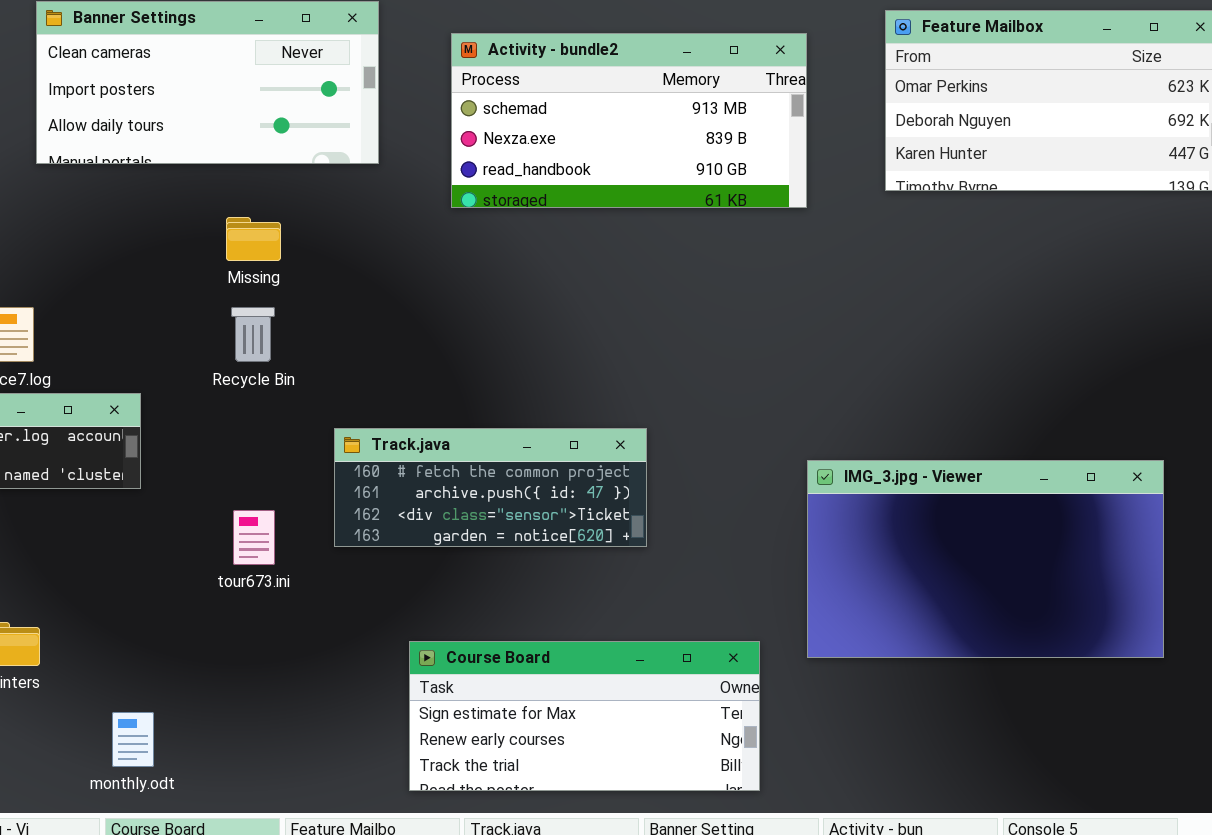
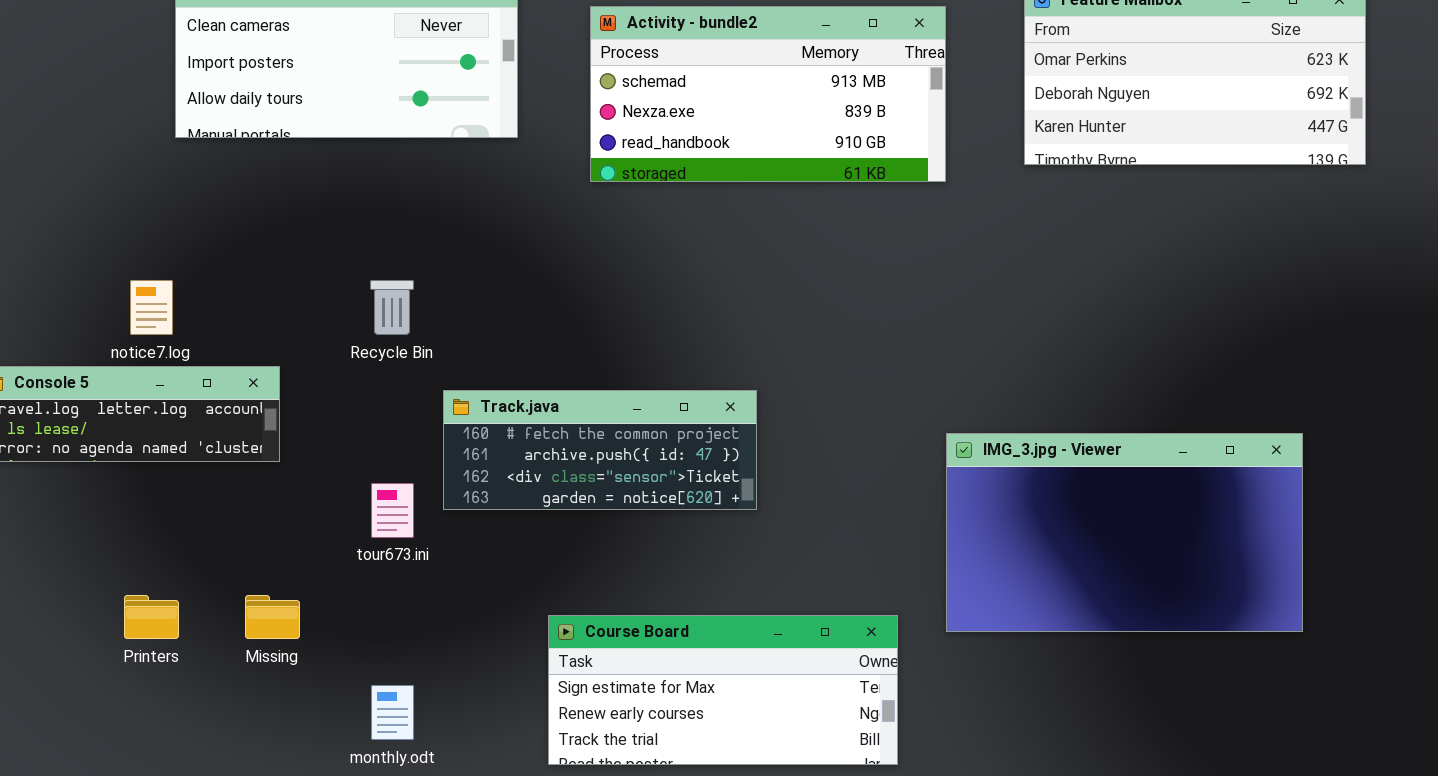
Missing: [226,217,281,261] -> [245,595,300,639], moved
Track.java: [334,428,647,547] -> [443,390,757,510], moved
monthly.odt: [112,712,154,767] -> [371,685,414,740], moved

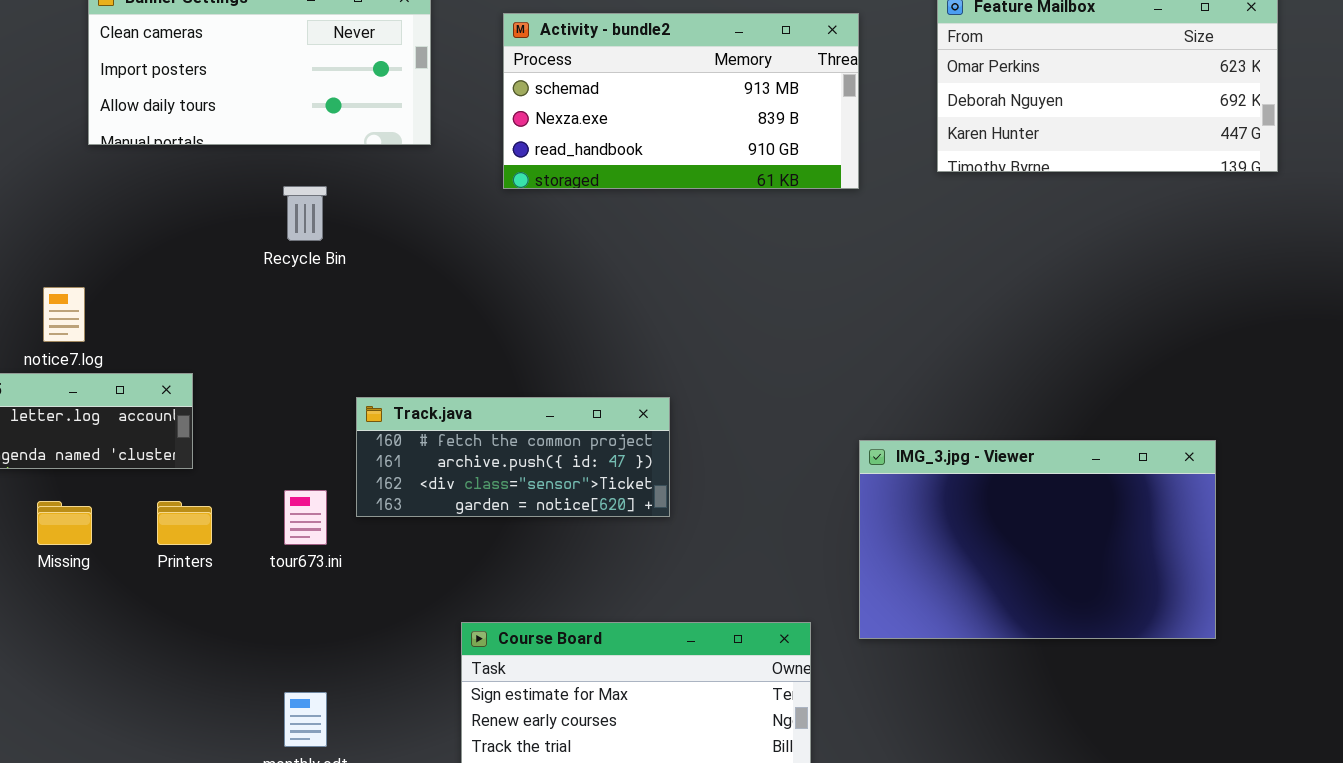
Recycle Bin: [370,280,414,335] -> [283,186,327,241], moved
Printers: [124,595,179,639] -> [157,501,212,545], moved
Missing: [245,595,300,639] -> [37,501,92,545], moved

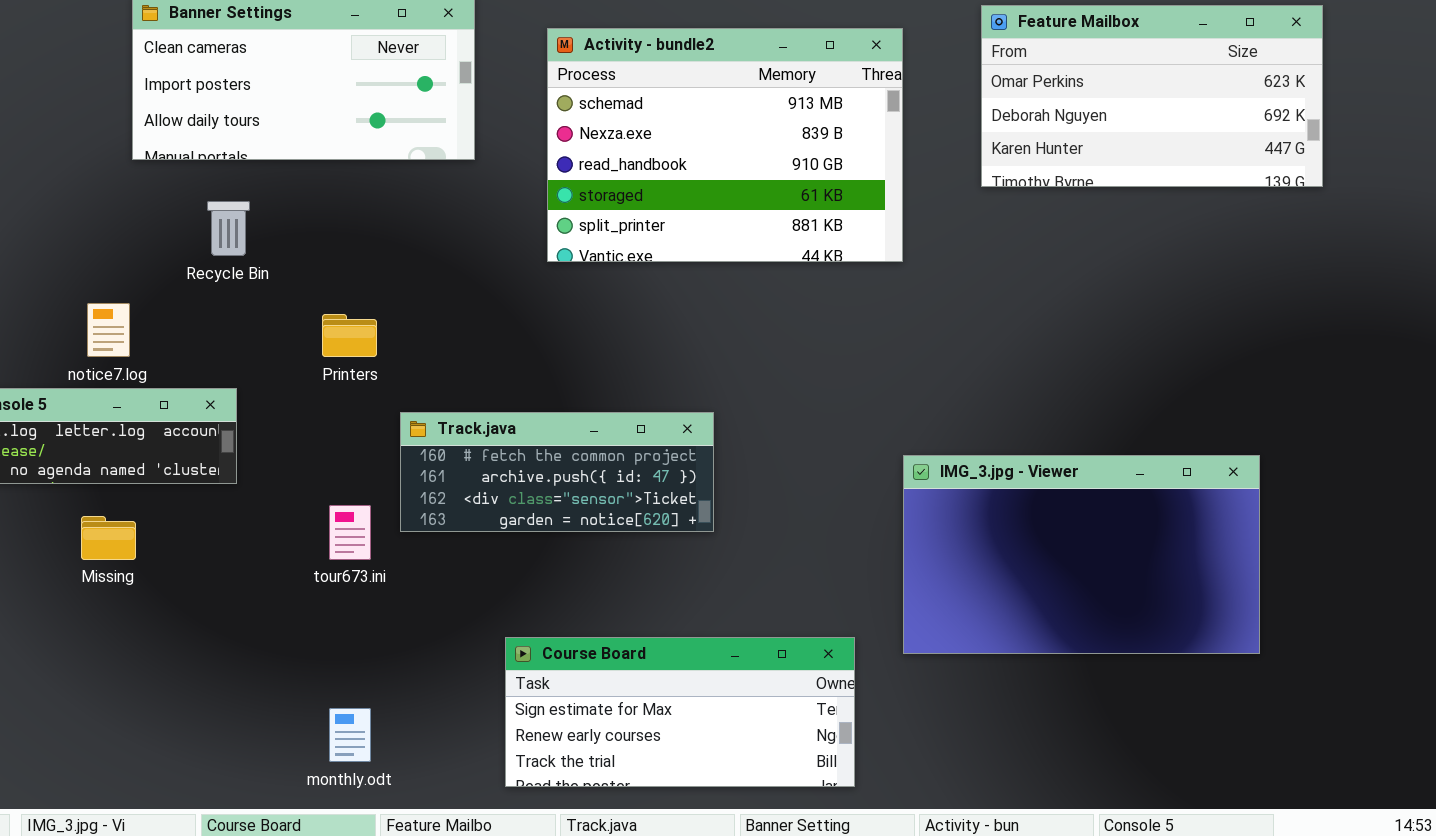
Activity - bundle2: [503,13,859,189] -> [547,28,903,262], resized
Recycle Bin: [283,186,327,241] -> [207,201,250,256], moved
Printers: [157,501,212,545] -> [322,314,377,357], moved

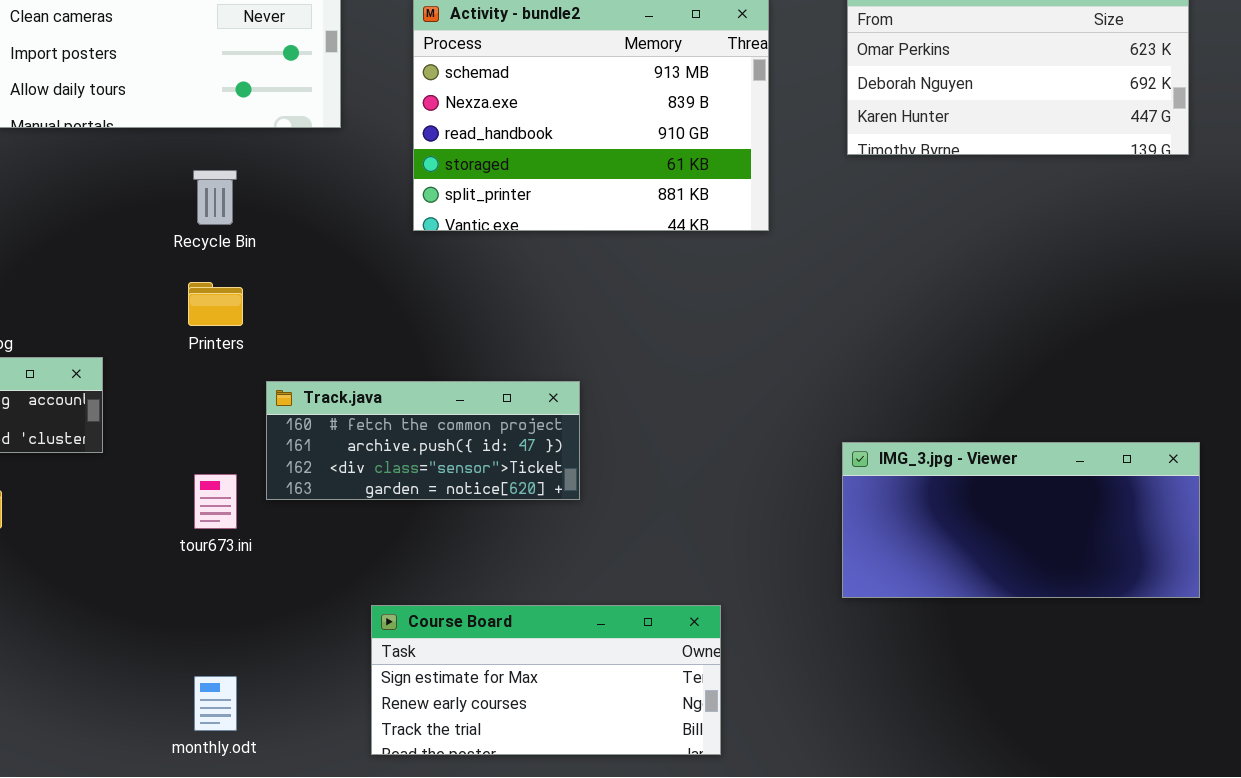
Recycle Bin: [207,201,250,256] -> [193,170,237,225], moved
IMG_3.jpg - Viewer: [903,455,1260,654] -> [842,442,1200,598], moved, resized

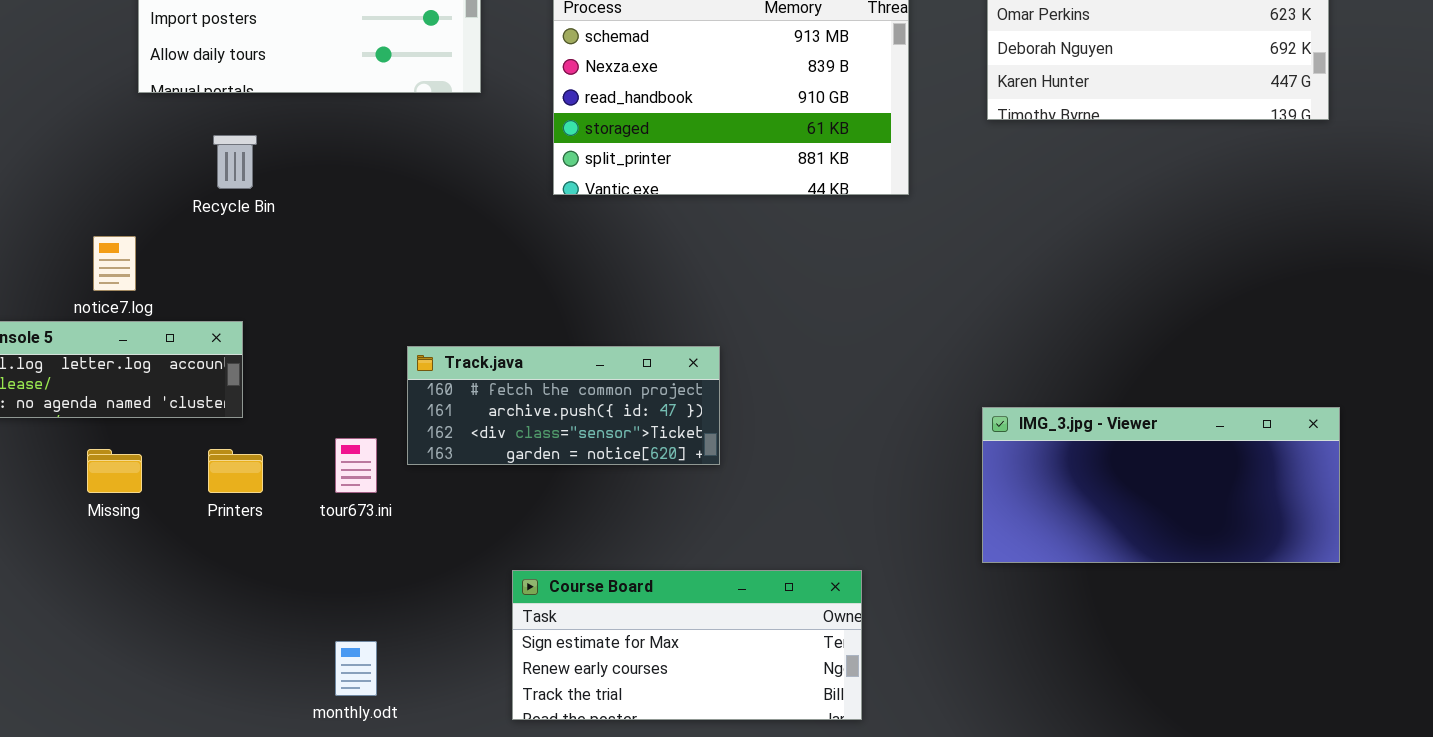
Recycle Bin: [193,170,237,225] -> [213,135,257,189], moved
Printers: [188,282,243,326] -> [208,449,263,493], moved

